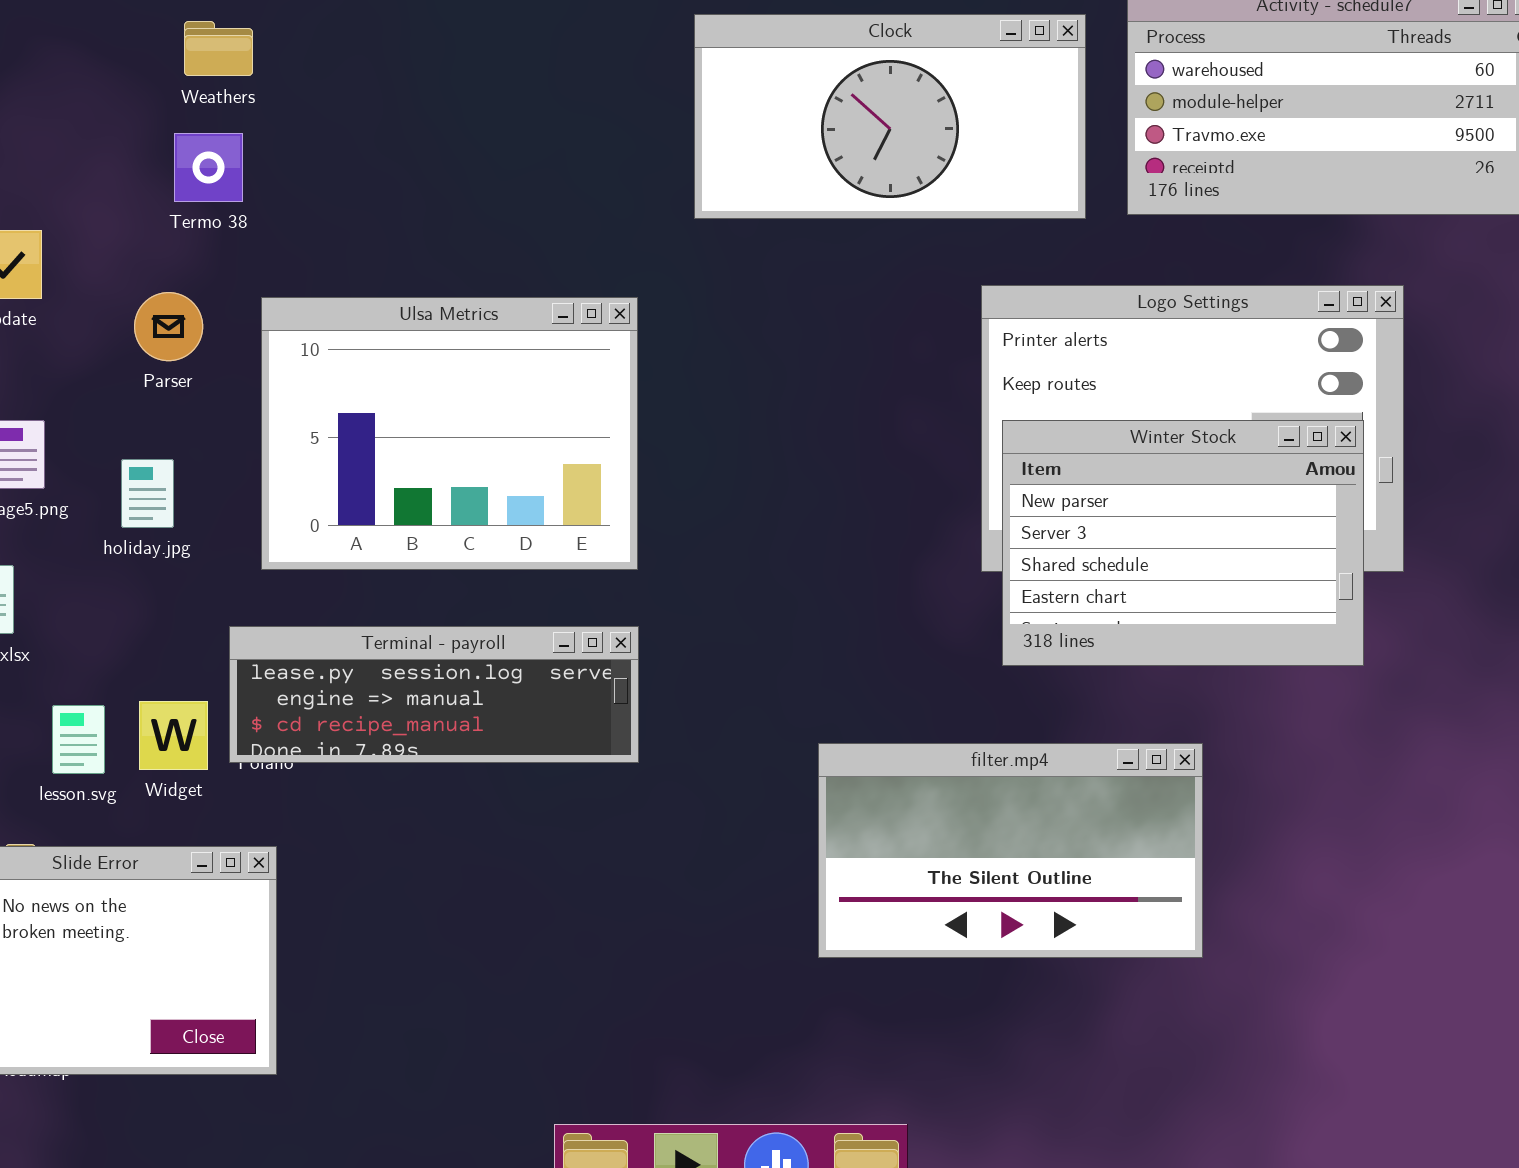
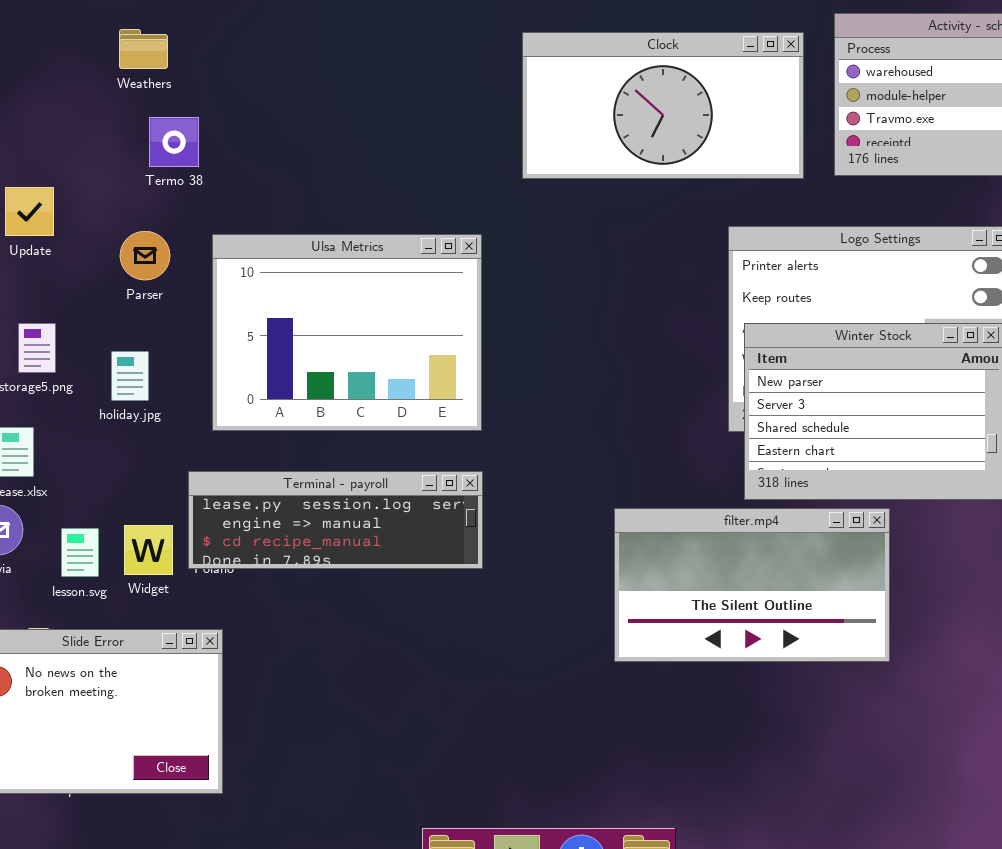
Weathers: [184,21,253,76] -> [119,29,168,69], moved
filter.mp4: [818,743,1203,958] -> [614,508,890,662], moved

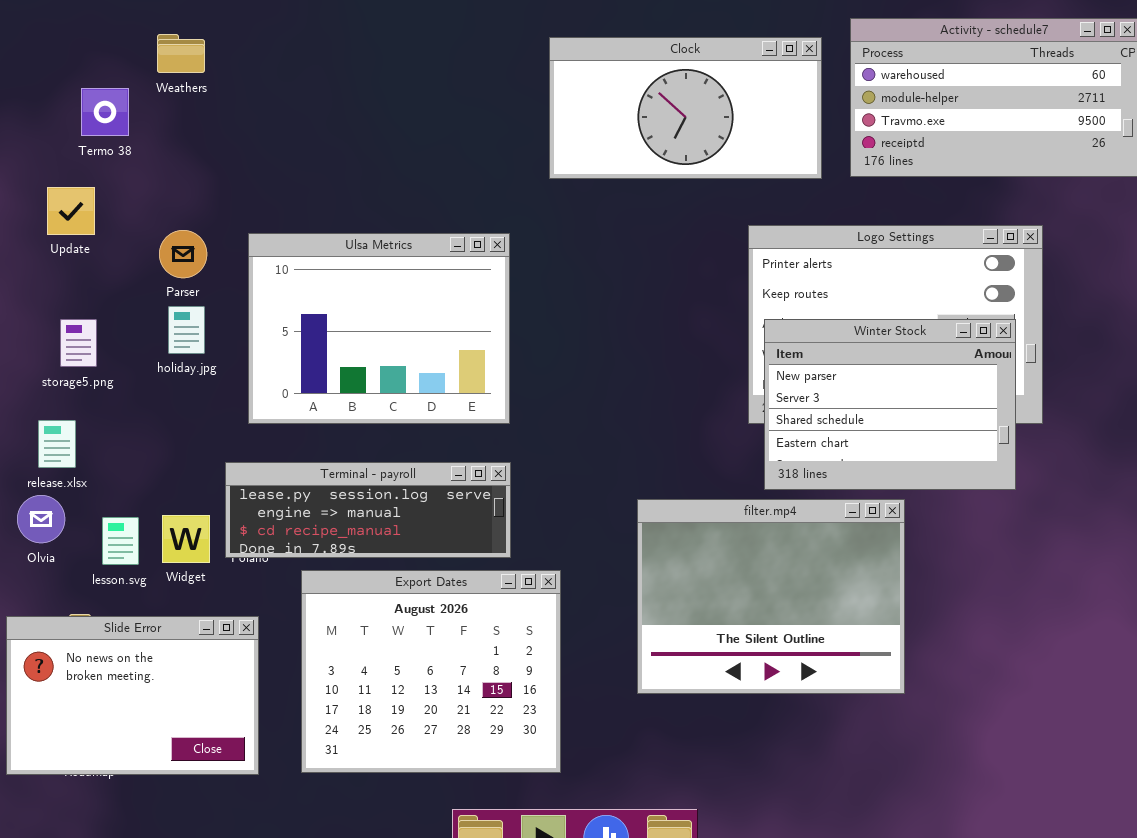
Termo 38: [149,117,199,167] -> [81,88,129,136], moved
holiday.jpg: [111,351,149,401] -> [168,306,205,354], moved
filter.mp4: [614,508,890,662] -> [637,499,905,694], resized
Export Dates: none -> [301,570,561,773], opened

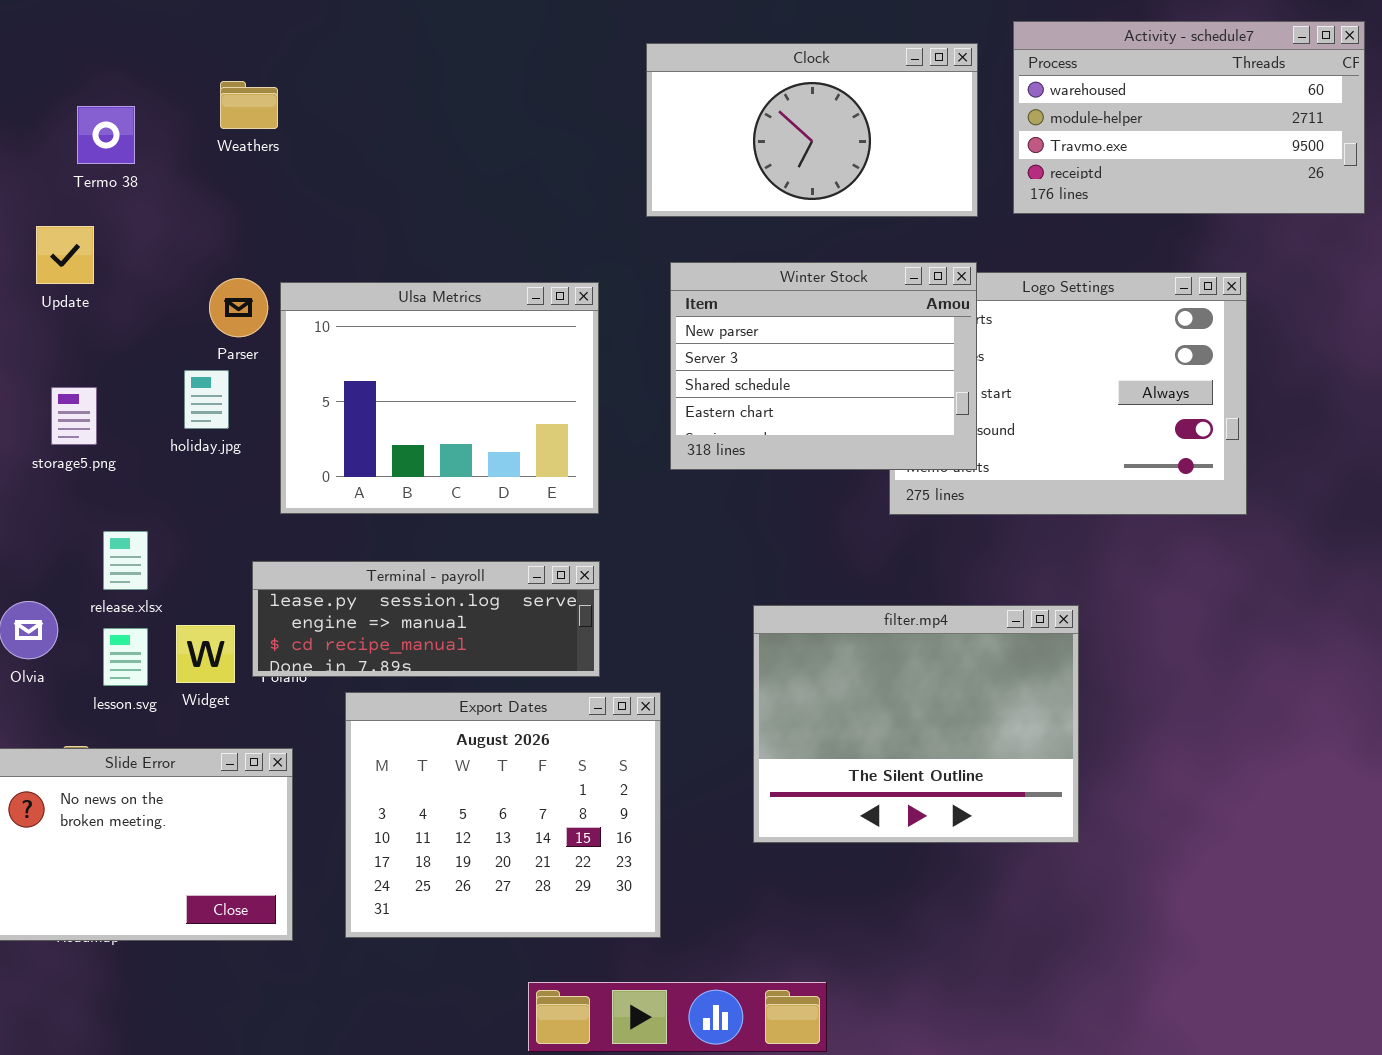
Weathers: [157,34,205,73] -> [220,81,278,129], moved
Parser: [159,230,207,278] -> [209,278,268,337], moved
Winter Stock: [764,319,1016,490] -> [670,262,977,470], moved
release.xlsx: [38,420,76,468] -> [103,531,148,590], moved

